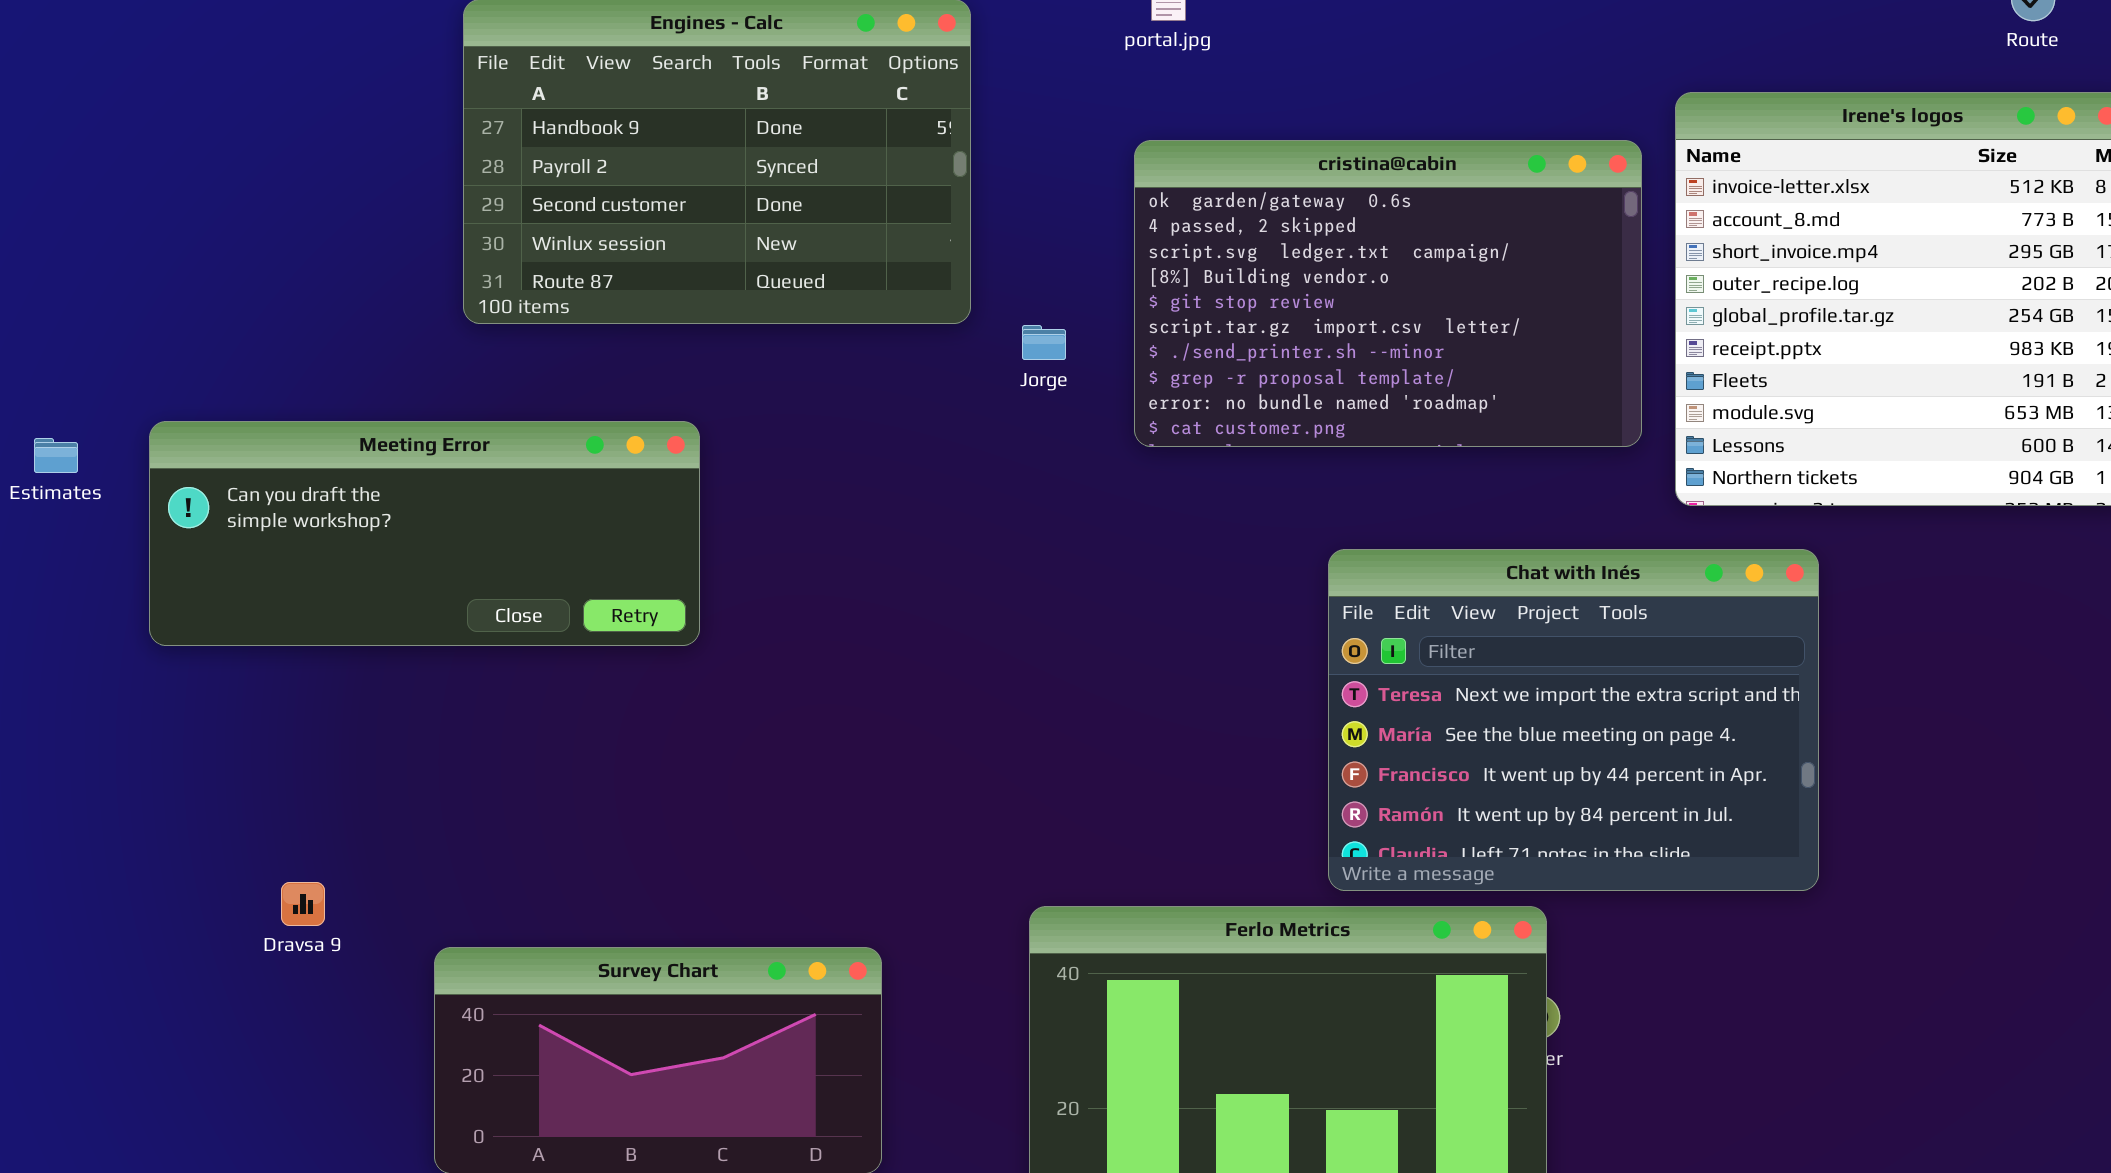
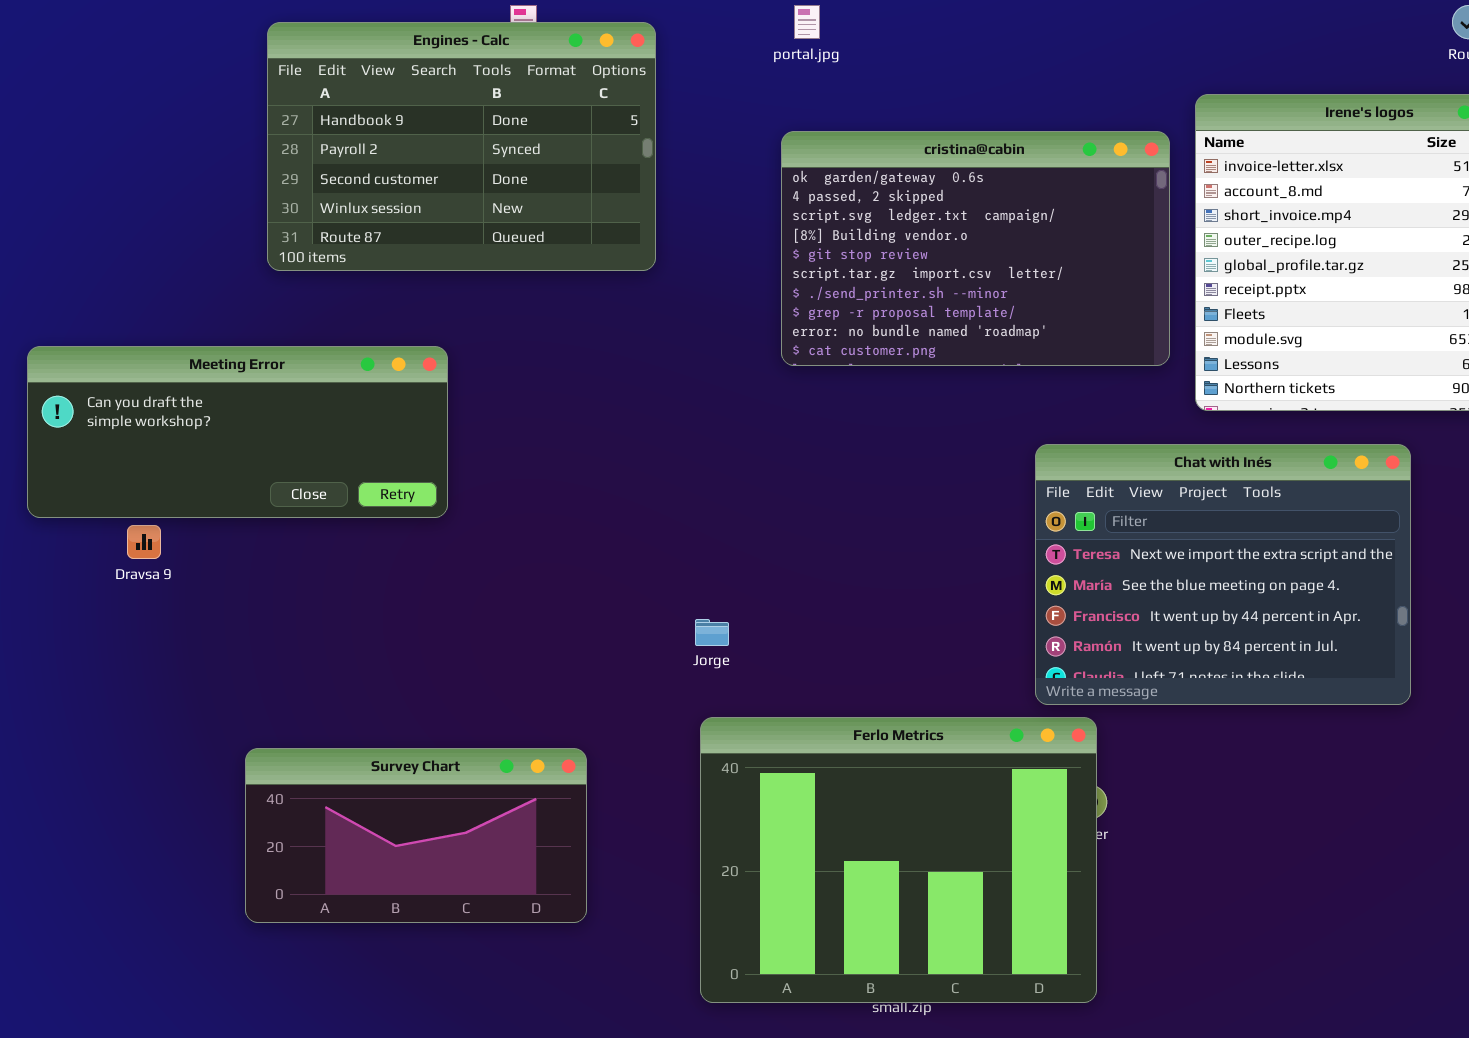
Jorge: [1022,325,1066,360] -> [695,619,729,646], moved
Chat with Inés: [1328,549,1819,891] -> [1035,444,1411,705], moved
Dravsa 9: [281,882,325,926] -> [127,525,161,559], moved

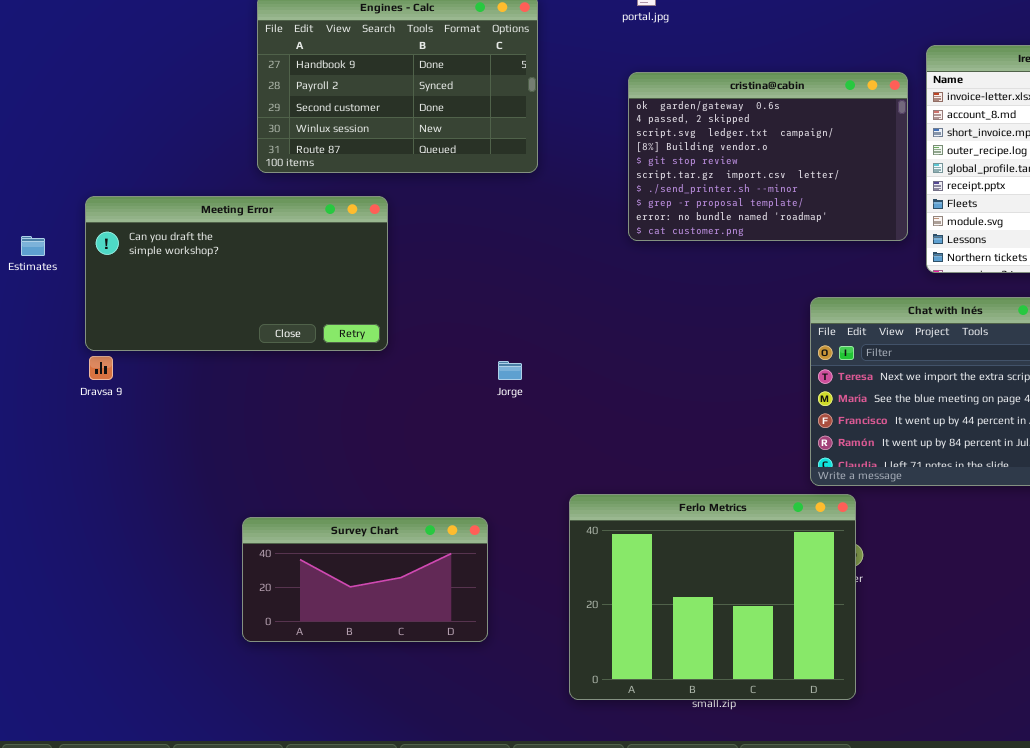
Meeting Error: [27,346,448,518] -> [85,196,388,351], resized
Dravsa 9: [127,525,161,559] -> [89,356,113,380], moved
Jorge: [695,619,729,646] -> [498,361,522,380], moved

